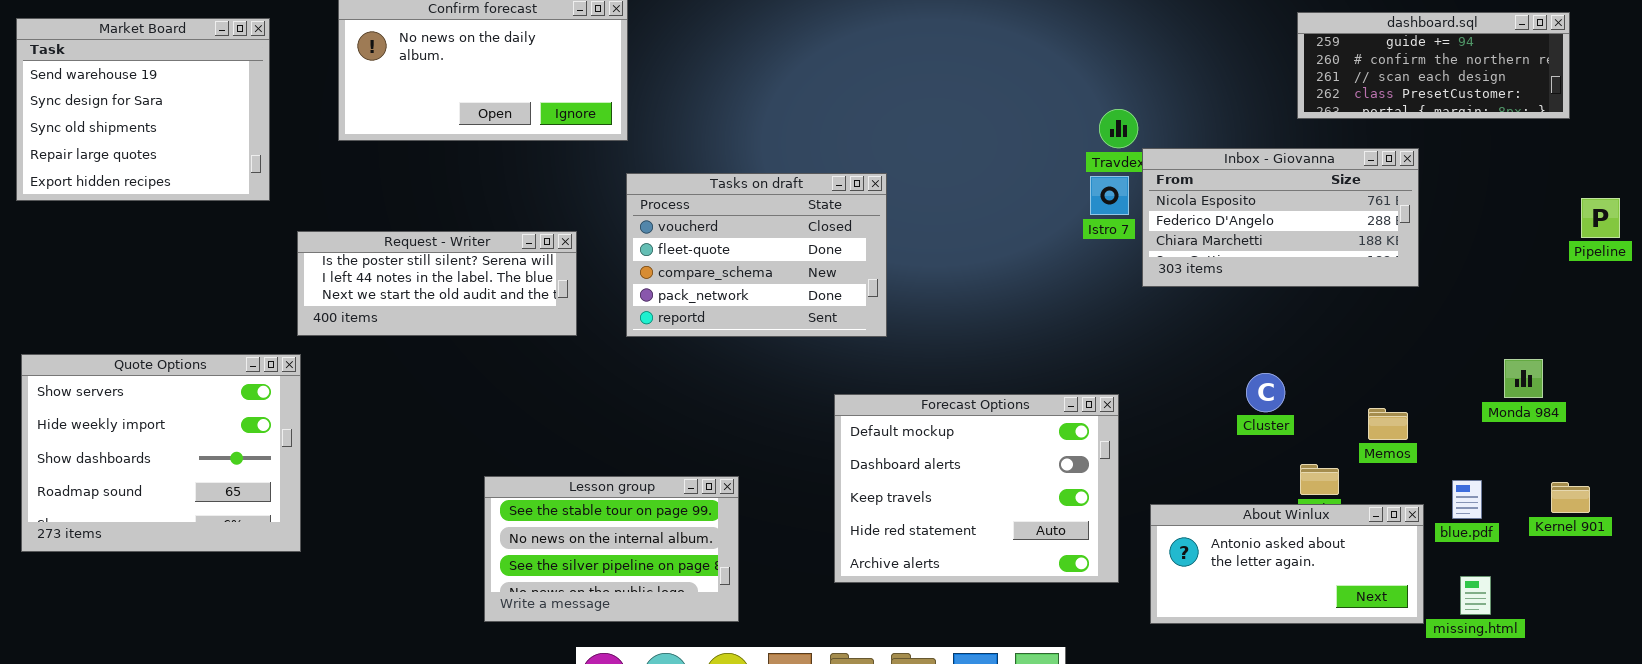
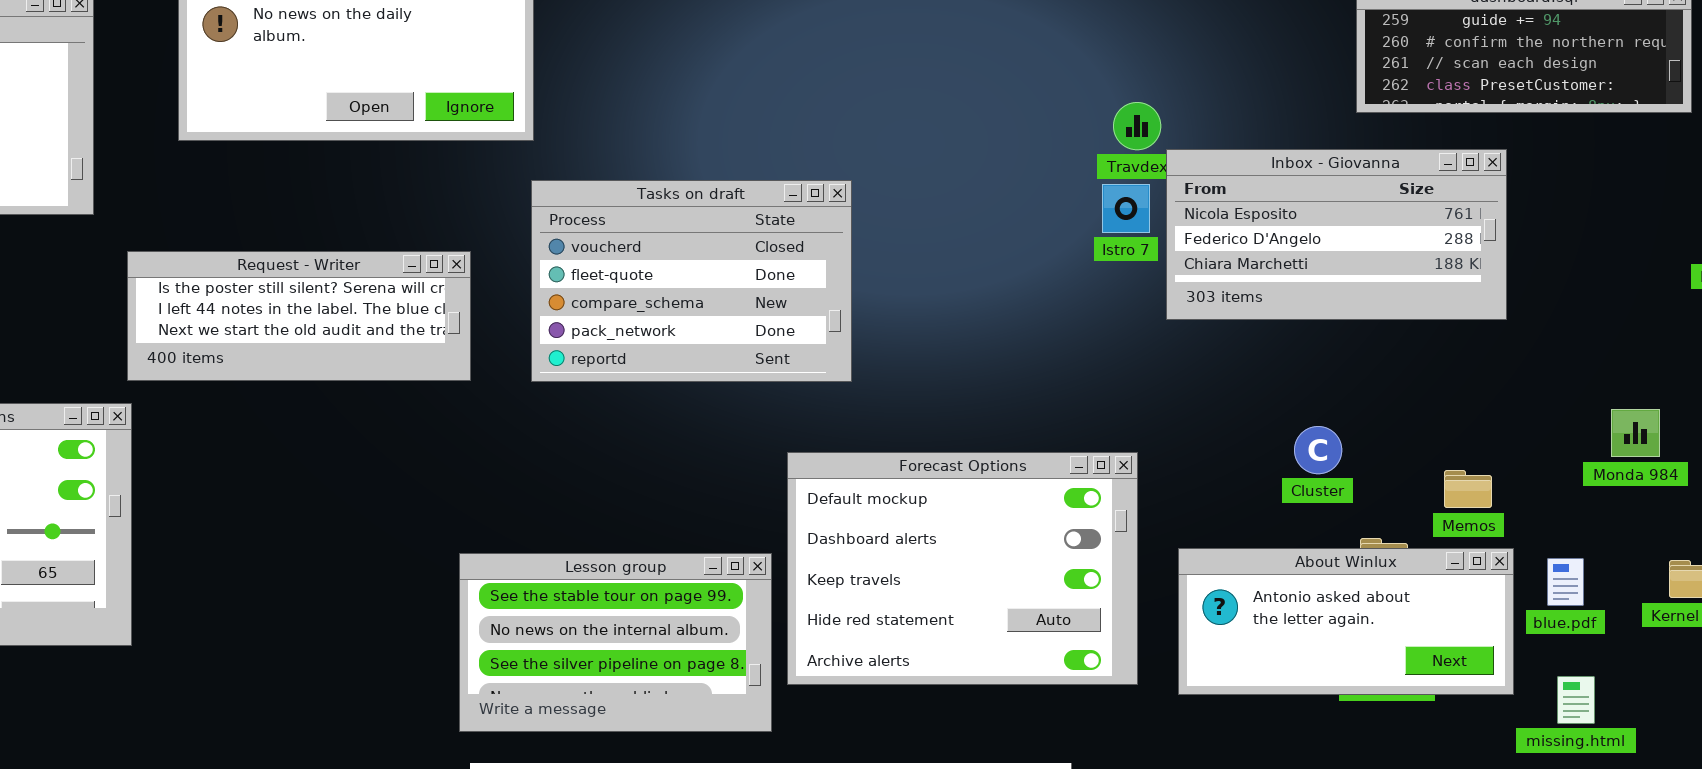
Lesson group: [484,476,739,622] -> [459,553,772,732], moved
About Winlux: [1150,504,1424,624] -> [1178,548,1514,695], moved

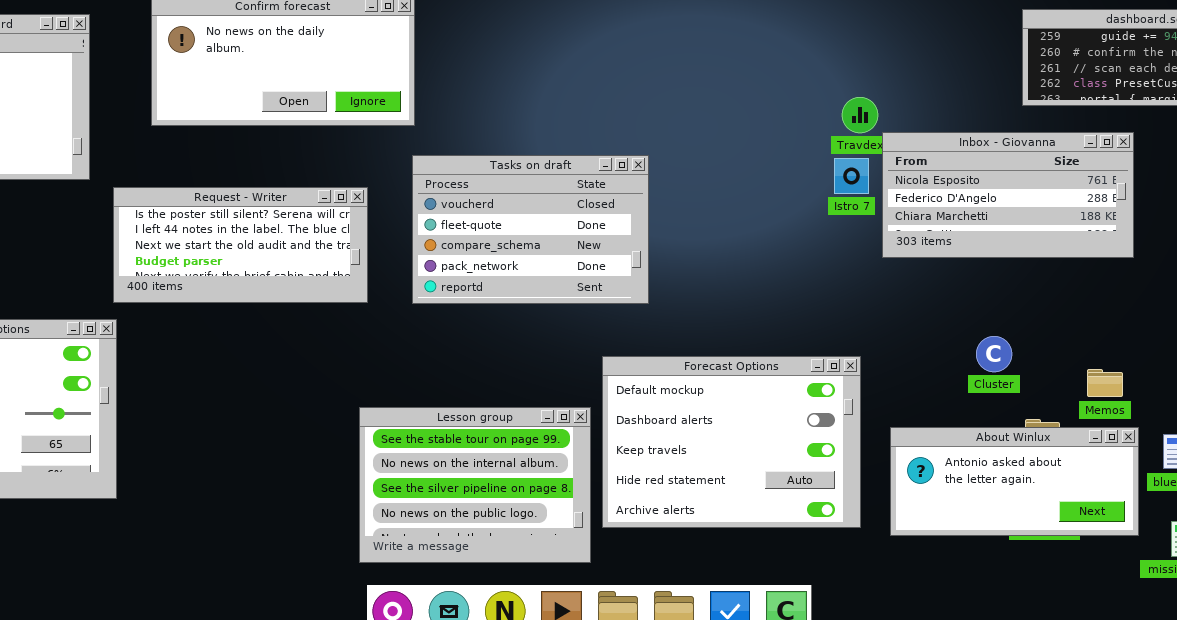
Request - Writer: [127,251,471,381] -> [113,187,368,303], resized
Lesson group: [459,553,772,732] -> [359,407,591,563], resized

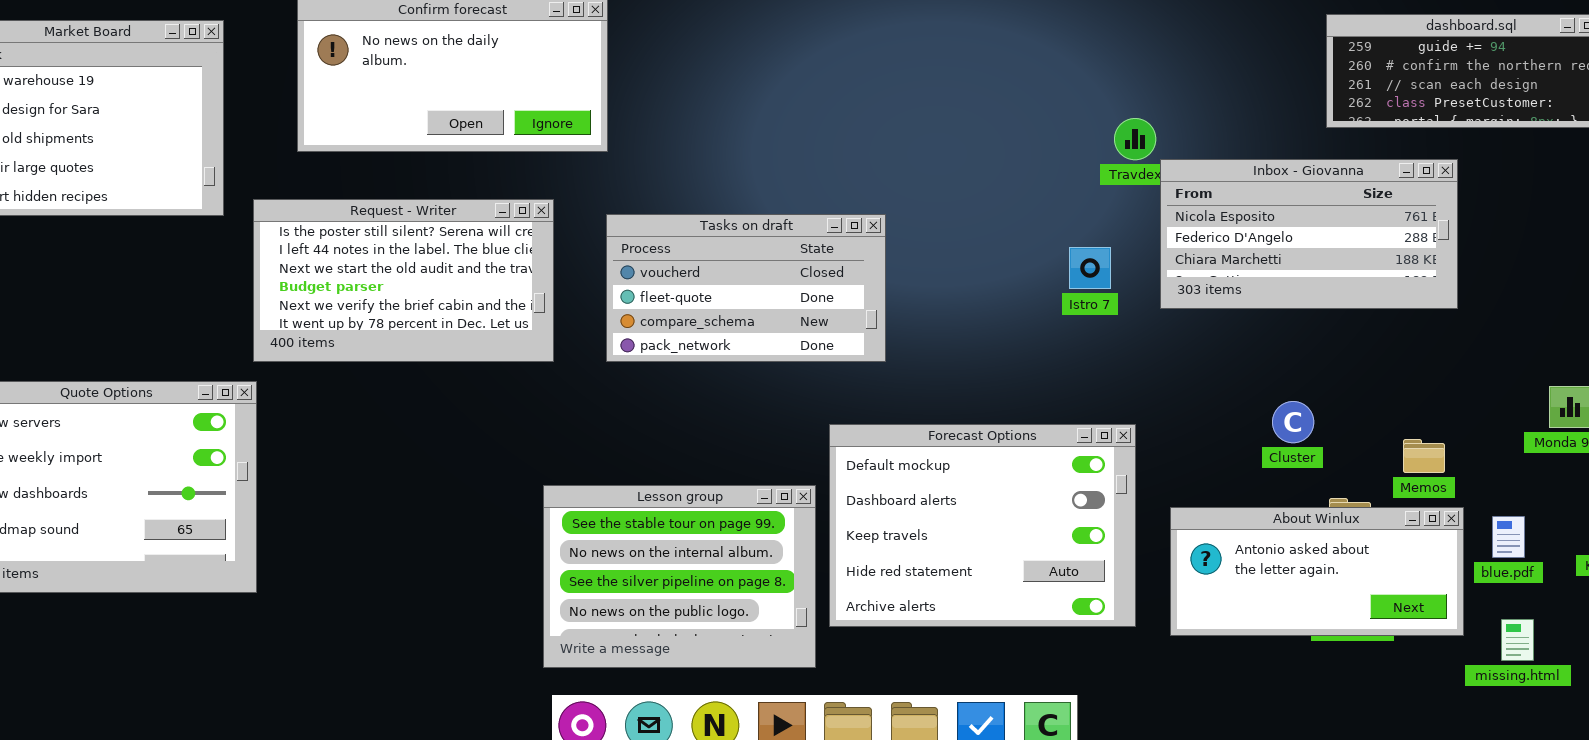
Tasks on draft: [412,155,649,304] -> [606,214,886,362], resized
Istro 7: [834,158,869,194] -> [1069,247,1111,289], moved
Request - Writer: [113,187,368,303] -> [253,199,554,362], resized

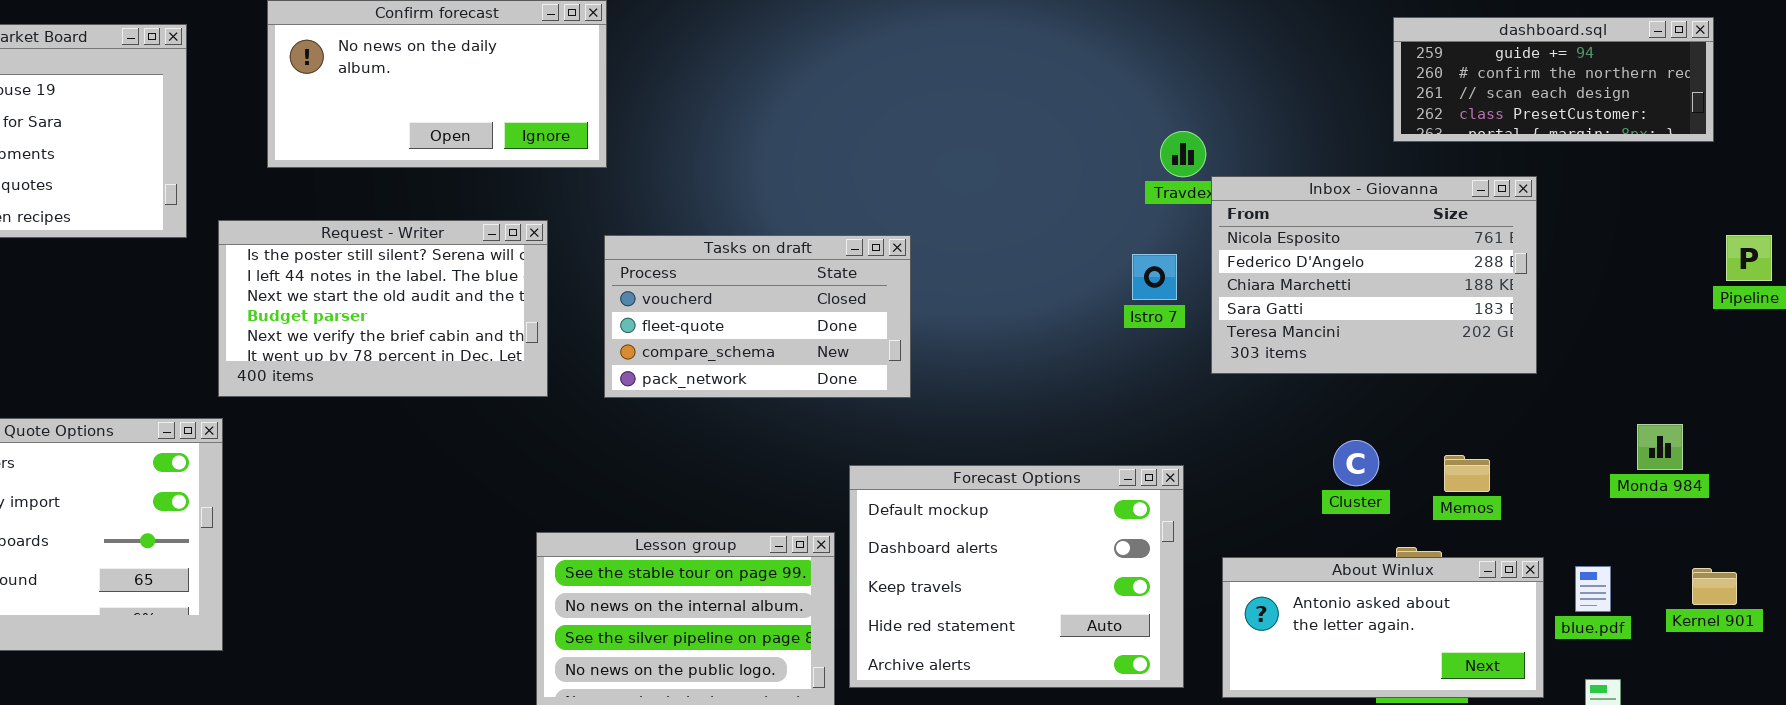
Inbox - Giovanna: [1160,159,1458,309] -> [1211,176,1537,374], resized
Istro 7: [1069,247,1111,289] -> [1132,254,1177,300], moved
Memos: [1403,439,1445,473] -> [1444,455,1490,492], moved

